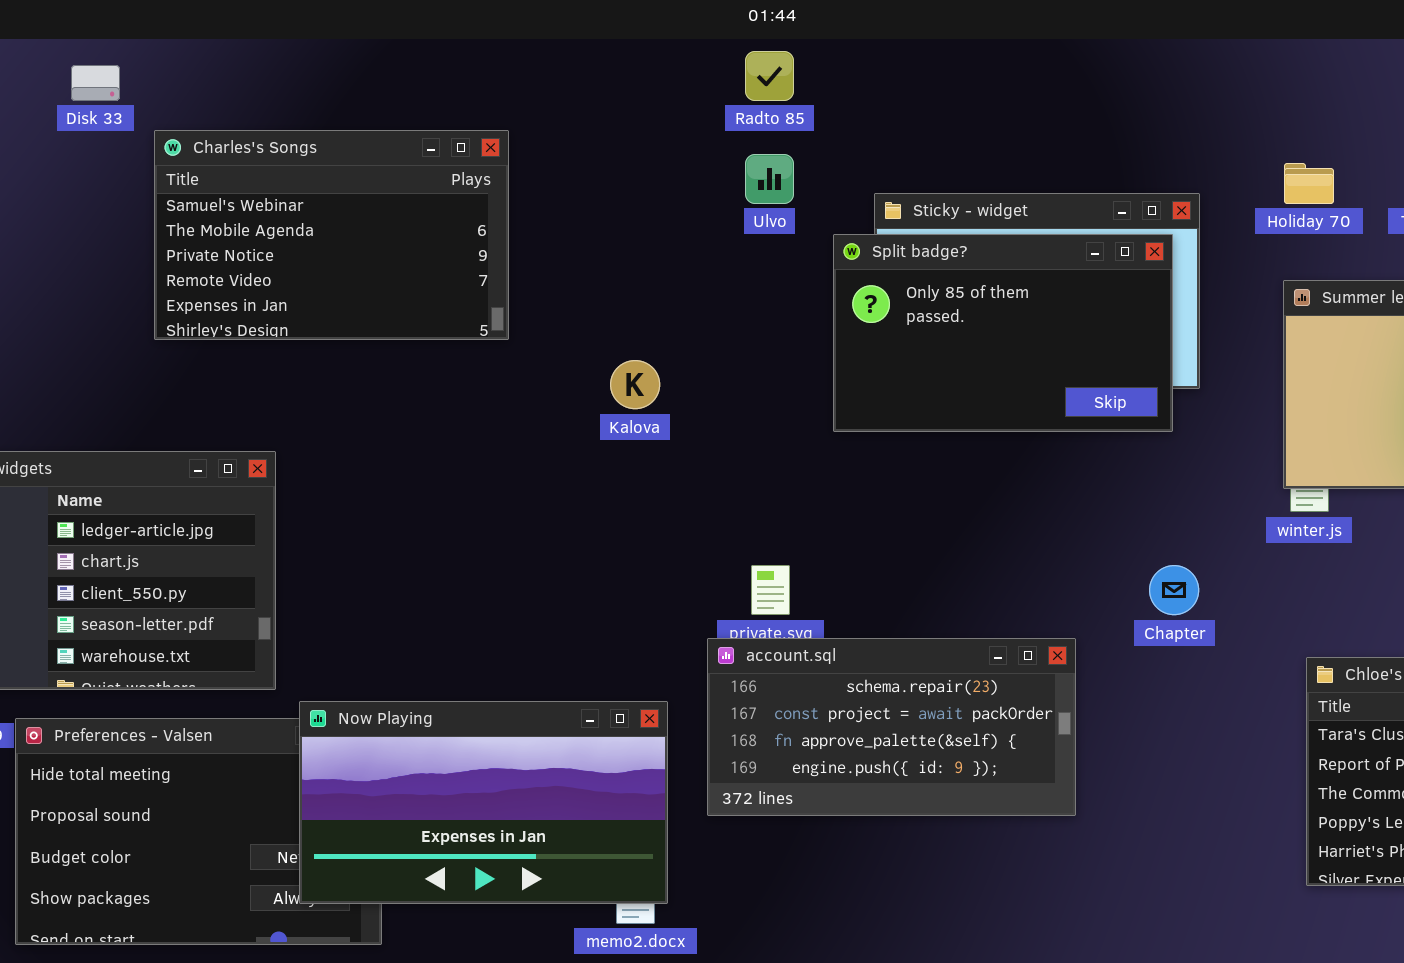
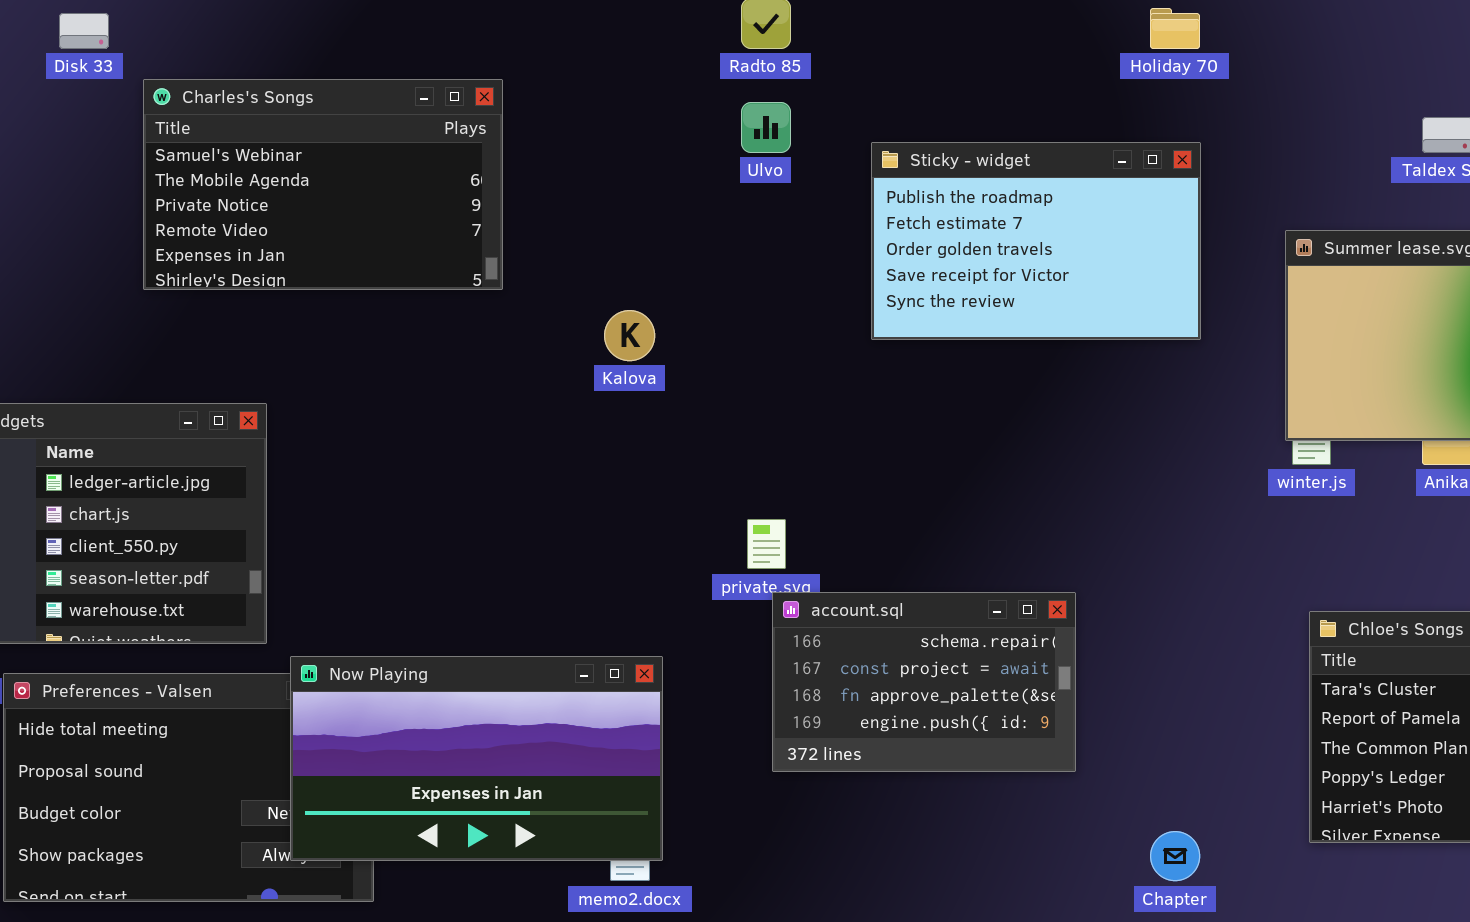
Holiday 70: [1284,163,1334,204] -> [1150,8,1200,49], moved
Split badge?: [833,234,1173,432] -> none, closed
Chapter: [1149,565,1199,615] -> [1150,831,1200,881], moved
account.sql: [707,638,1076,816] -> [772,592,1076,772], resized

